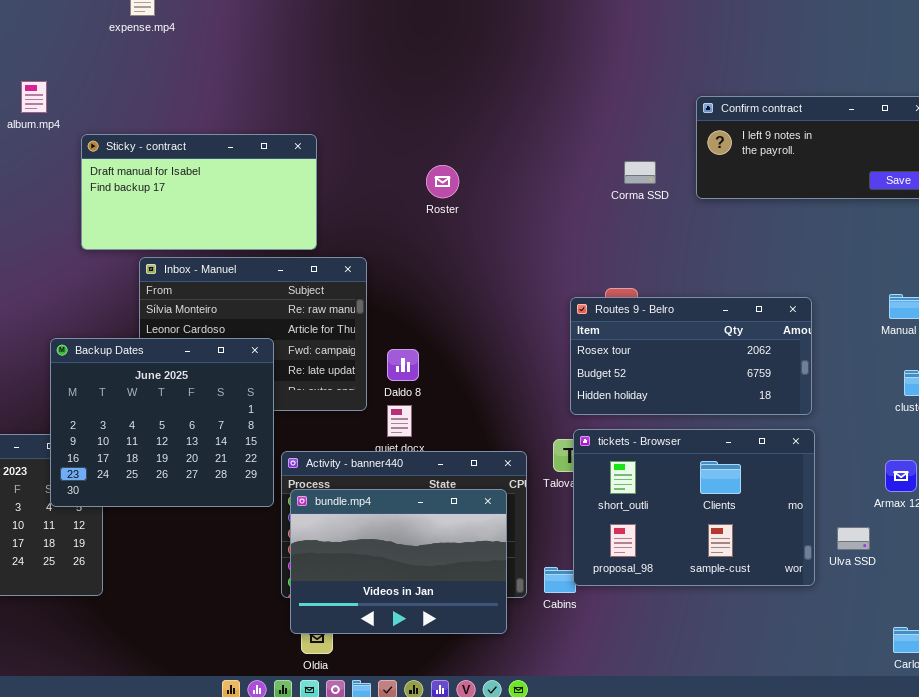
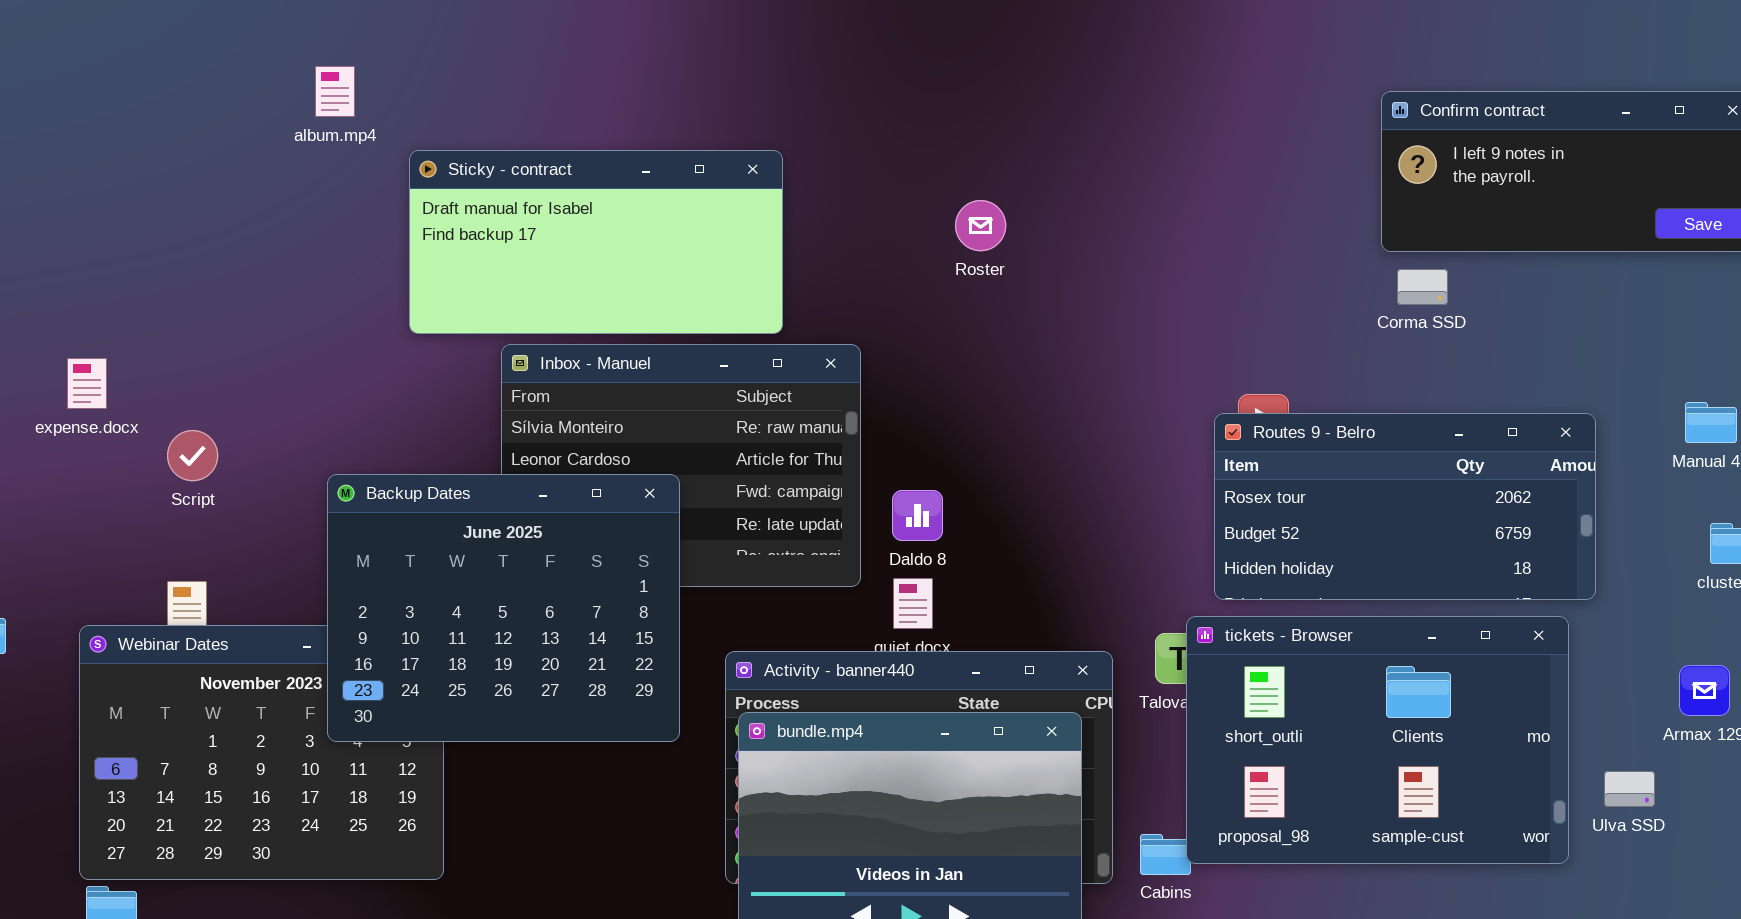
Corma SSD: [624,161,656,184] -> [1397,269,1448,305], moved
Routes 9 - Belro: [570,297,812,415] -> [1214,413,1596,600], moved
Backup Dates: [50,338,274,507] -> [327,474,680,742], moved

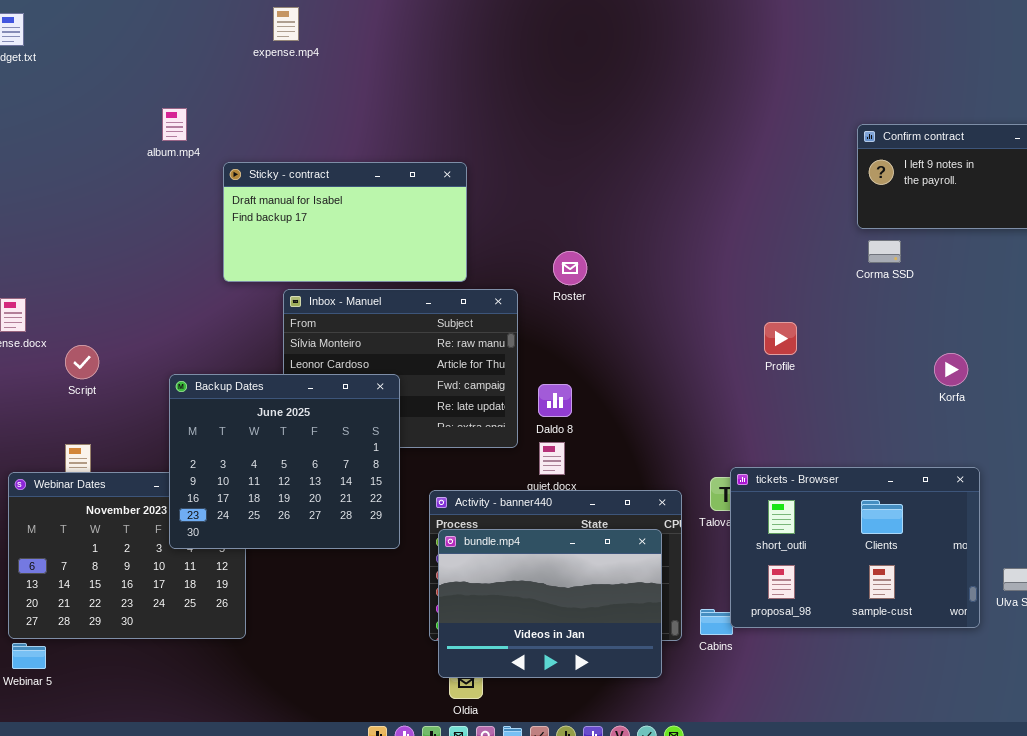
Roster: [955,200,1006,251] -> [553,251,587,285], moved
Routes 9 - Belro: [1214,413,1596,600] -> none, closed

